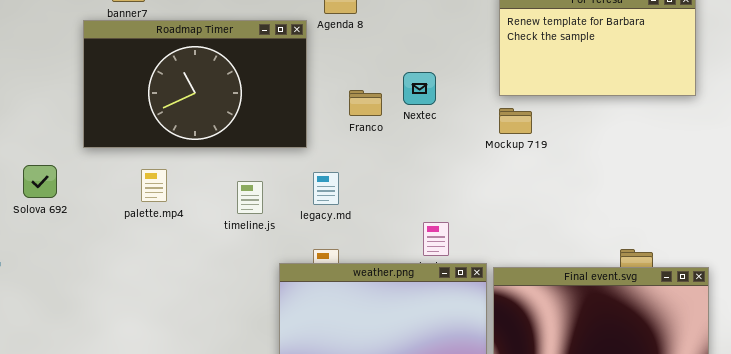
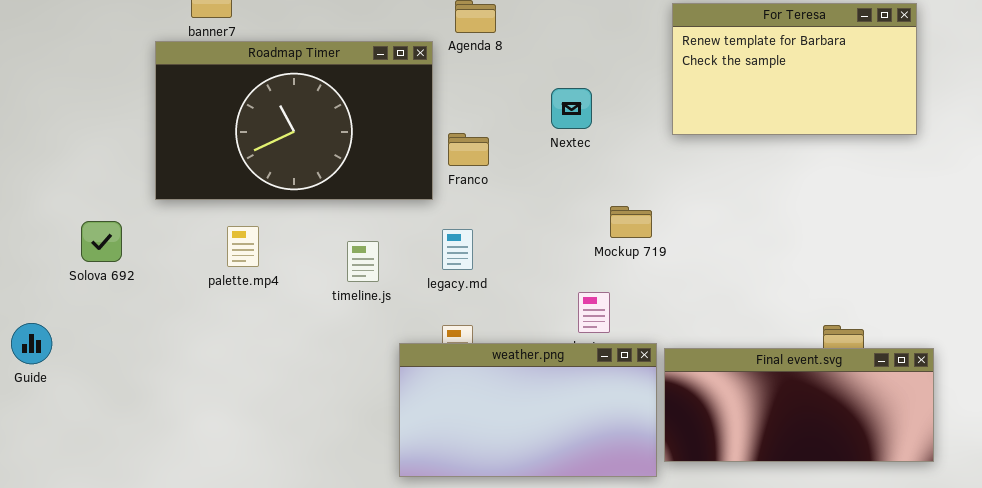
Nextec: [403,72,436,105] -> [551,88,592,129], moved
Franco: [349,90,382,116] -> [448,133,489,166], moved
Mockup 719: [499,108,532,134] -> [610,206,652,238], moved

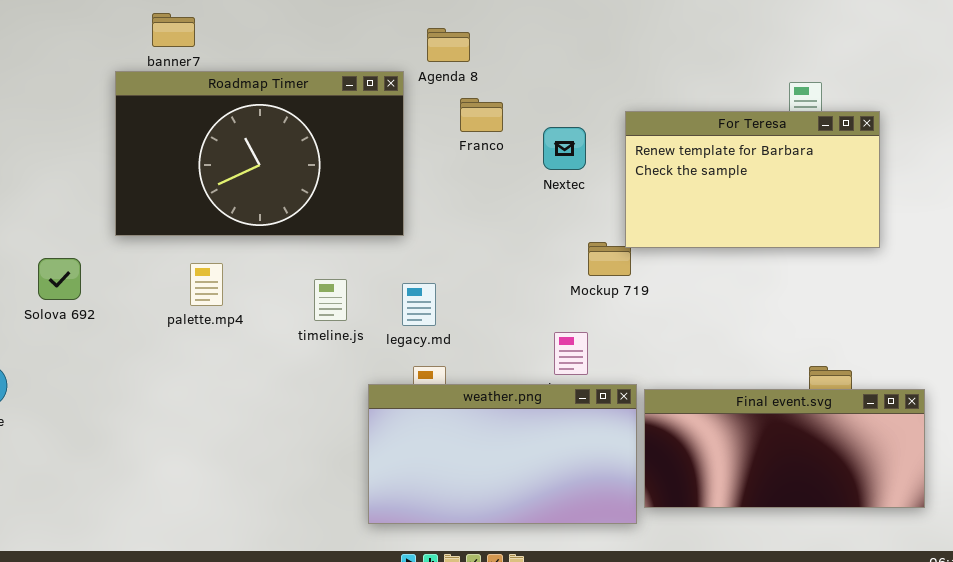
For Teresa: [672,3,917,135] -> [625,111,880,248], moved
Nextec: [551,88,592,129] -> [543,127,586,170], moved
Franco: [448,133,489,166] -> [460,98,503,132], moved
legacy.md: [442,229,473,270] -> [402,283,436,326], moved

